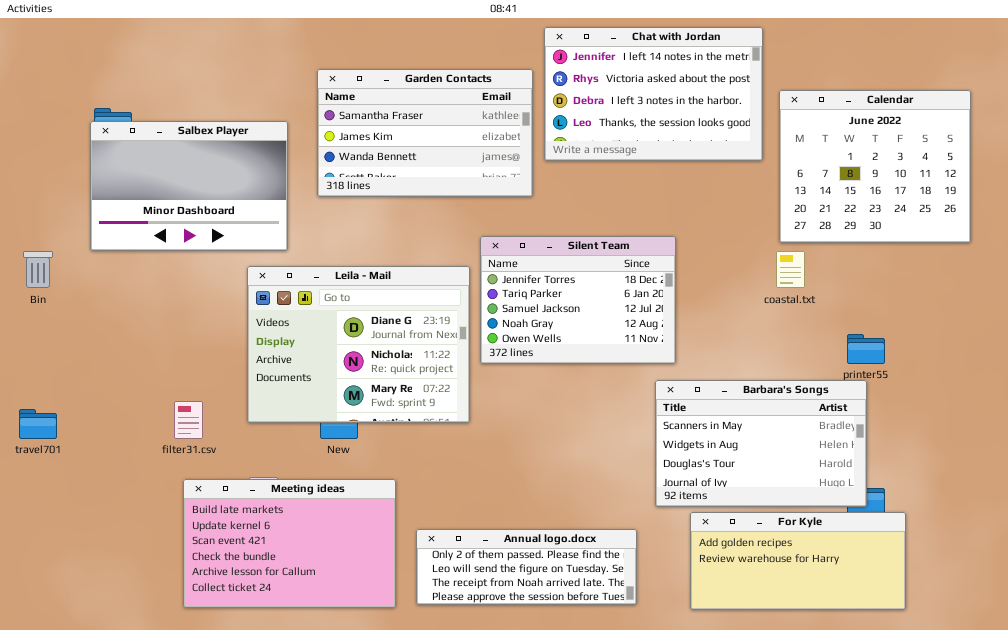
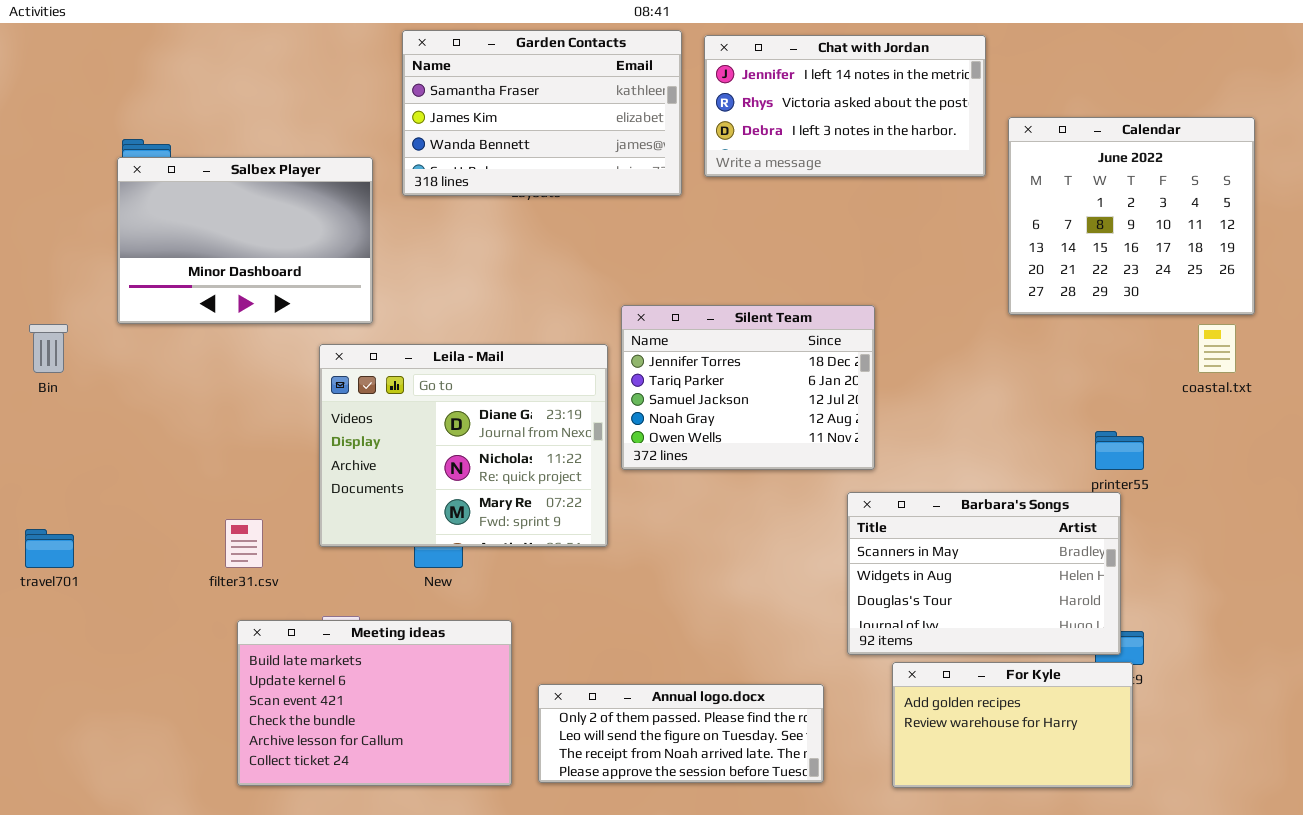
Chat with Jordan: [544,27,763,161] -> [704,35,986,177], resized
Garden Contacts: [317,69,533,197] -> [402,30,682,196], moved
coastal.txt: [776,251,805,288] -> [1198,324,1236,373], moved
For Kyle: [690,512,906,610] -> [892,662,1133,788], resized

